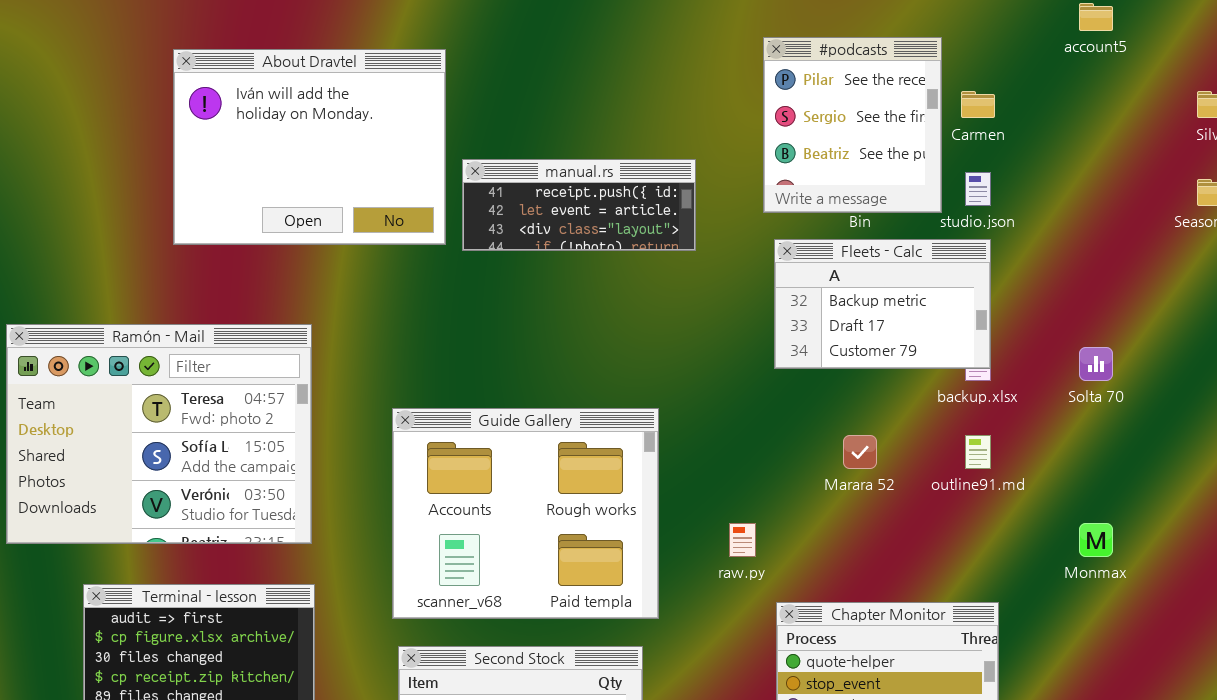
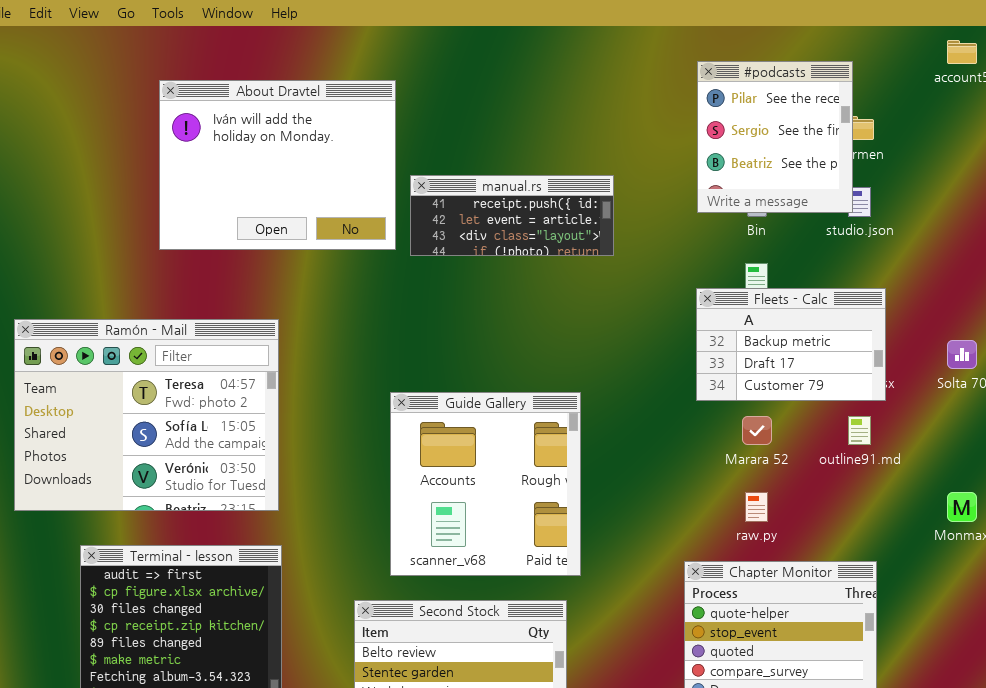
#podcasts: [763,37,942,213] -> [697,61,853,213], moved
Fleets - Calc: [774,239,991,369] -> [696,288,886,401], moved
Guide Gallery: [392,408,659,619] -> [390,392,581,576], resized
raw.py: [729,523,756,557] -> [745,492,768,522], moved

